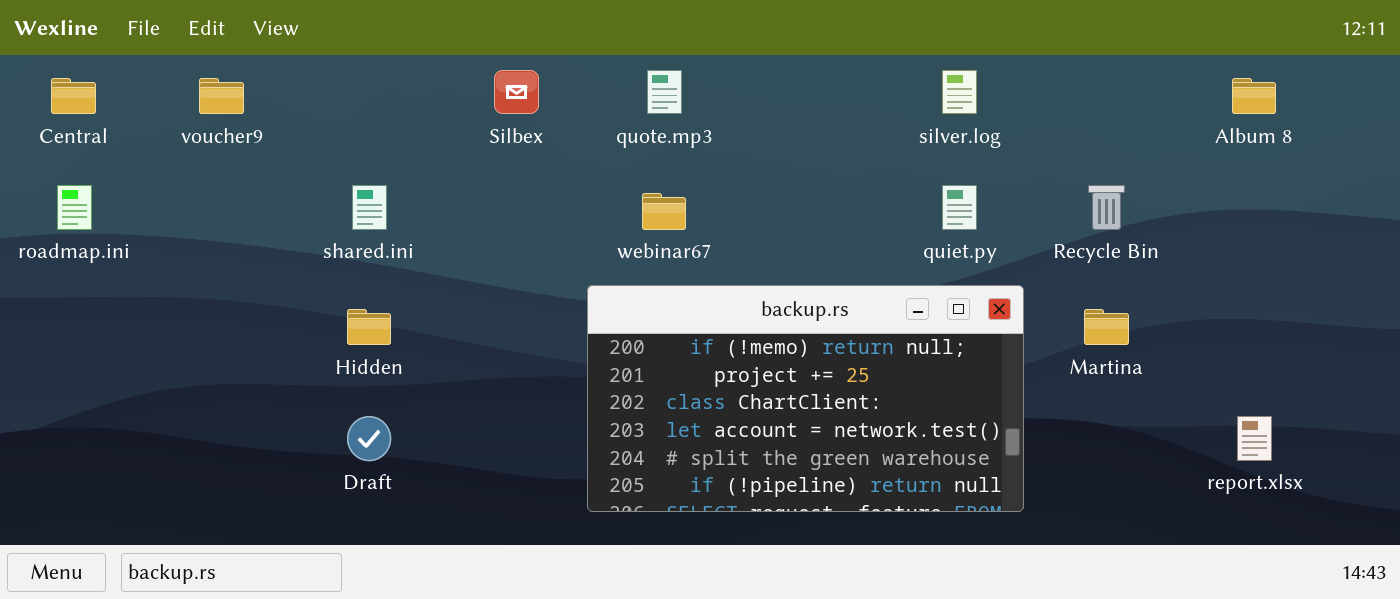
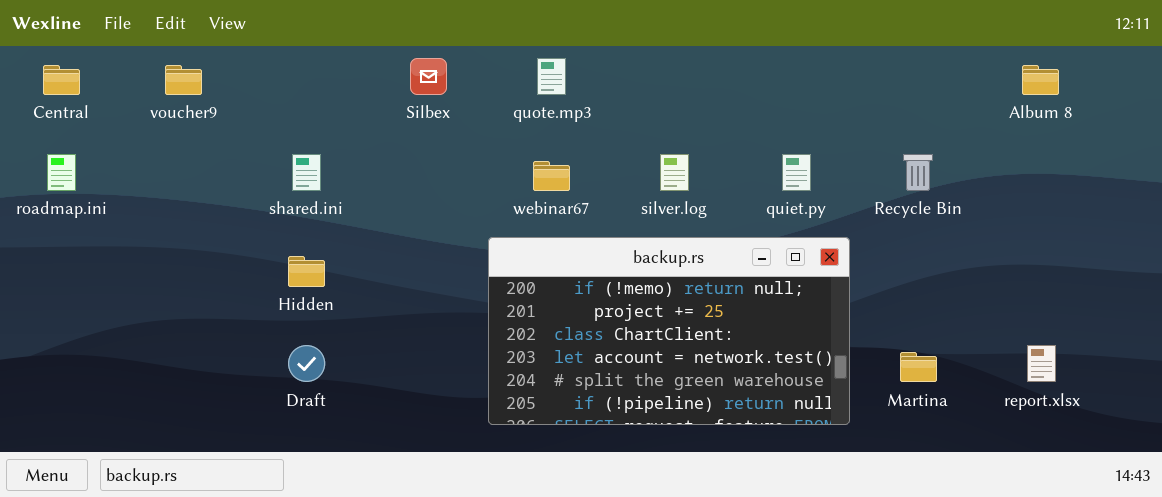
silver.log: [942,70,977,114] -> [660,154,689,191], moved
Martina: [1084,309,1129,345] -> [900,352,937,382], moved

